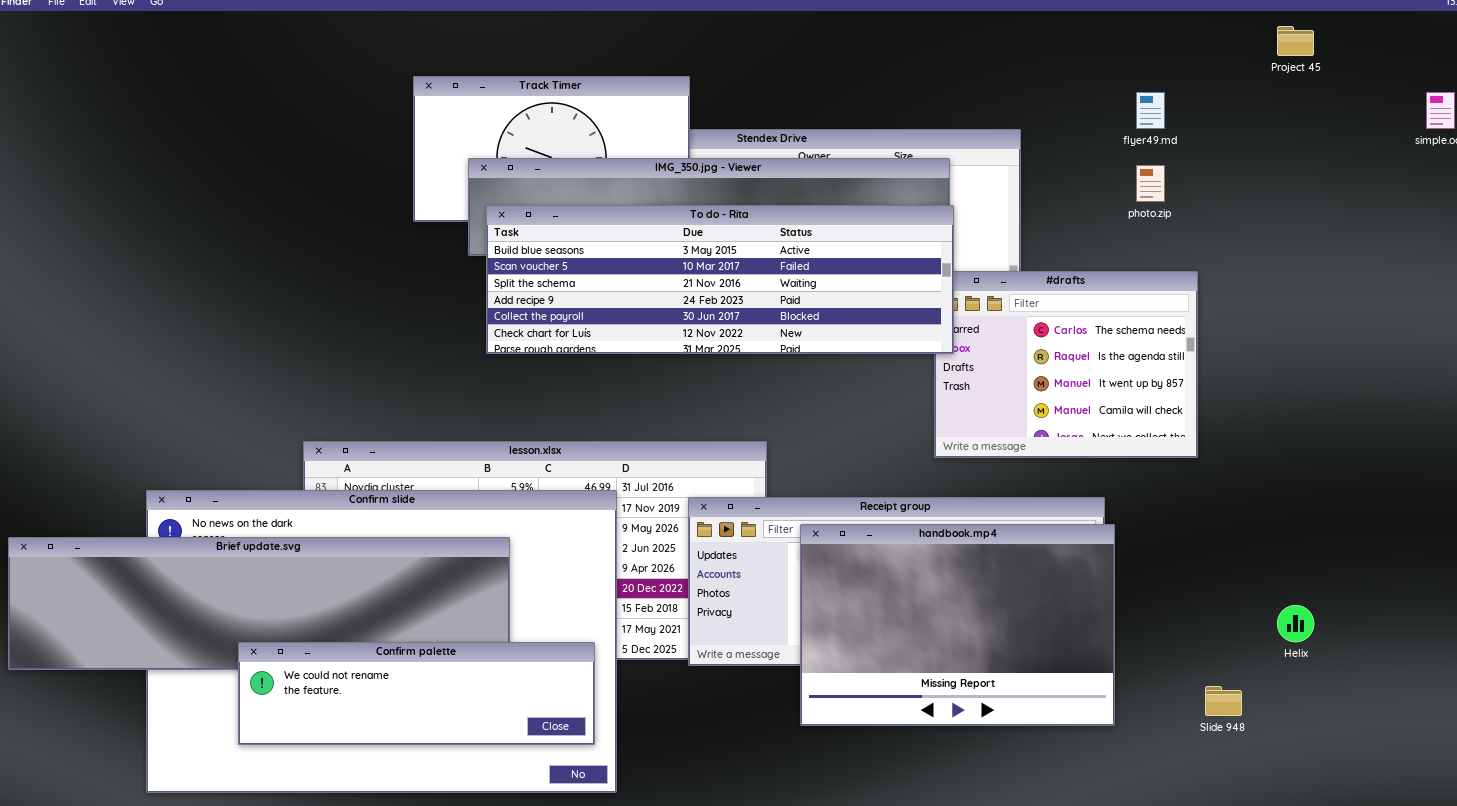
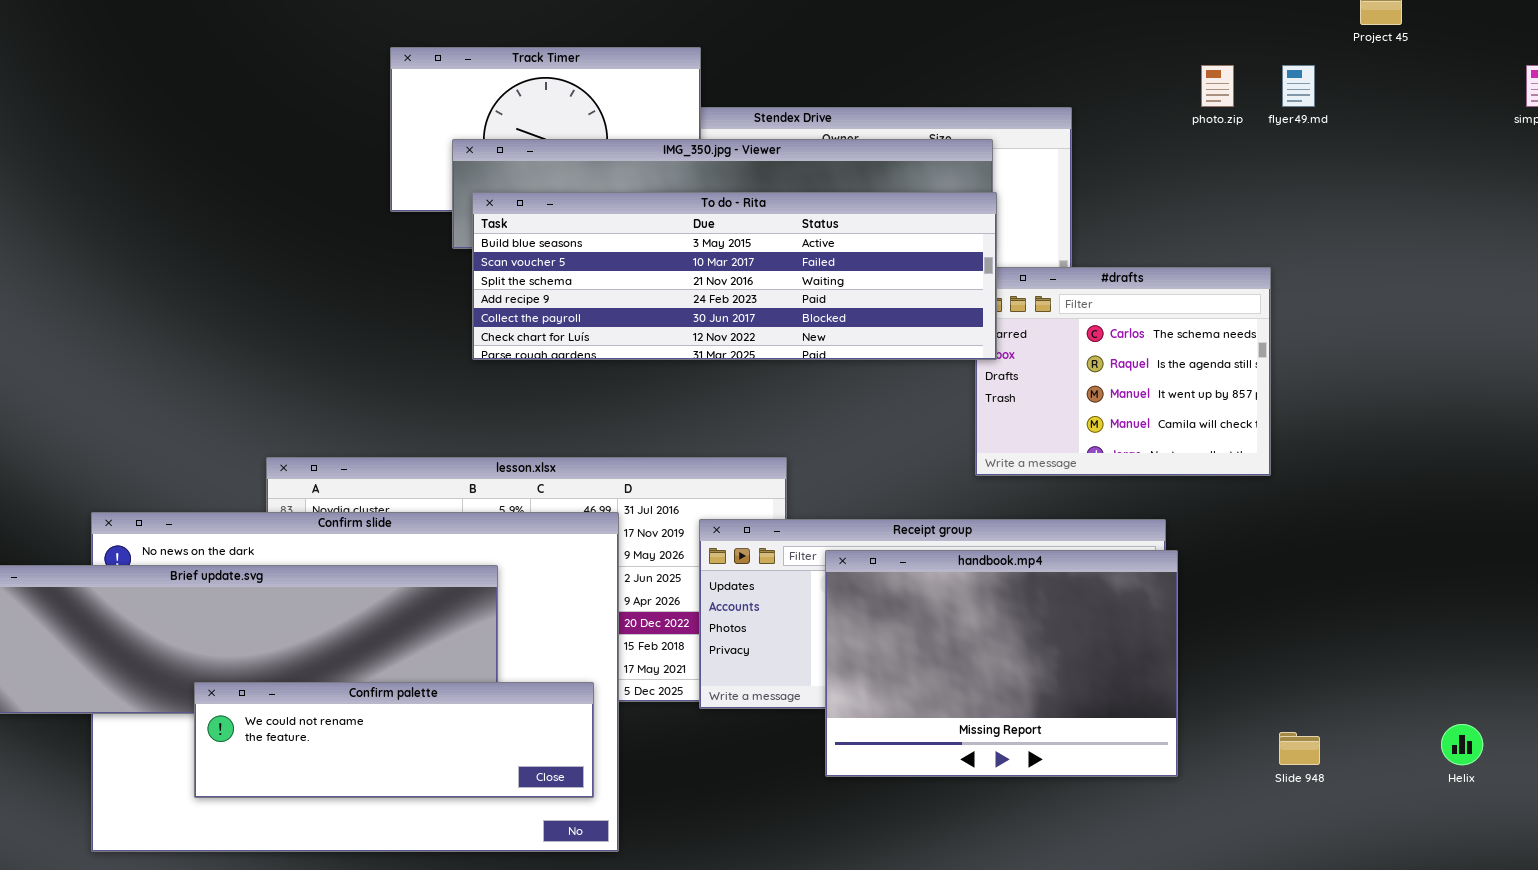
flyer49.md: [1136,92,1165,129] -> [1282,65,1315,107], moved
photo.zip: [1136,165,1165,202] -> [1201,65,1234,107], moved
Helix: [1277,605,1314,642] -> [1441,724,1483,765], moved

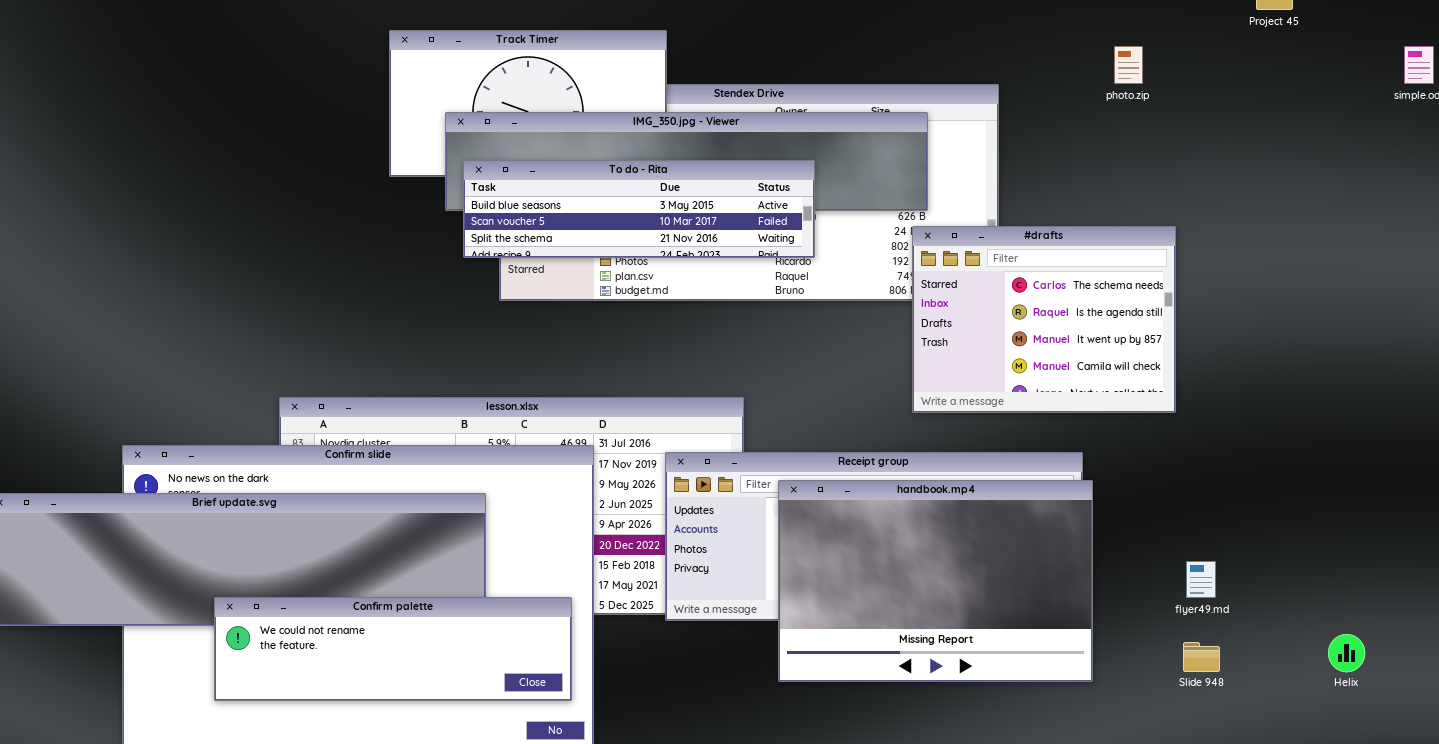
flyer49.md: [1282,65,1315,107] -> [1186,561,1216,598], moved
To do - Rita: [472,192,997,360] -> [463,160,815,258], resized

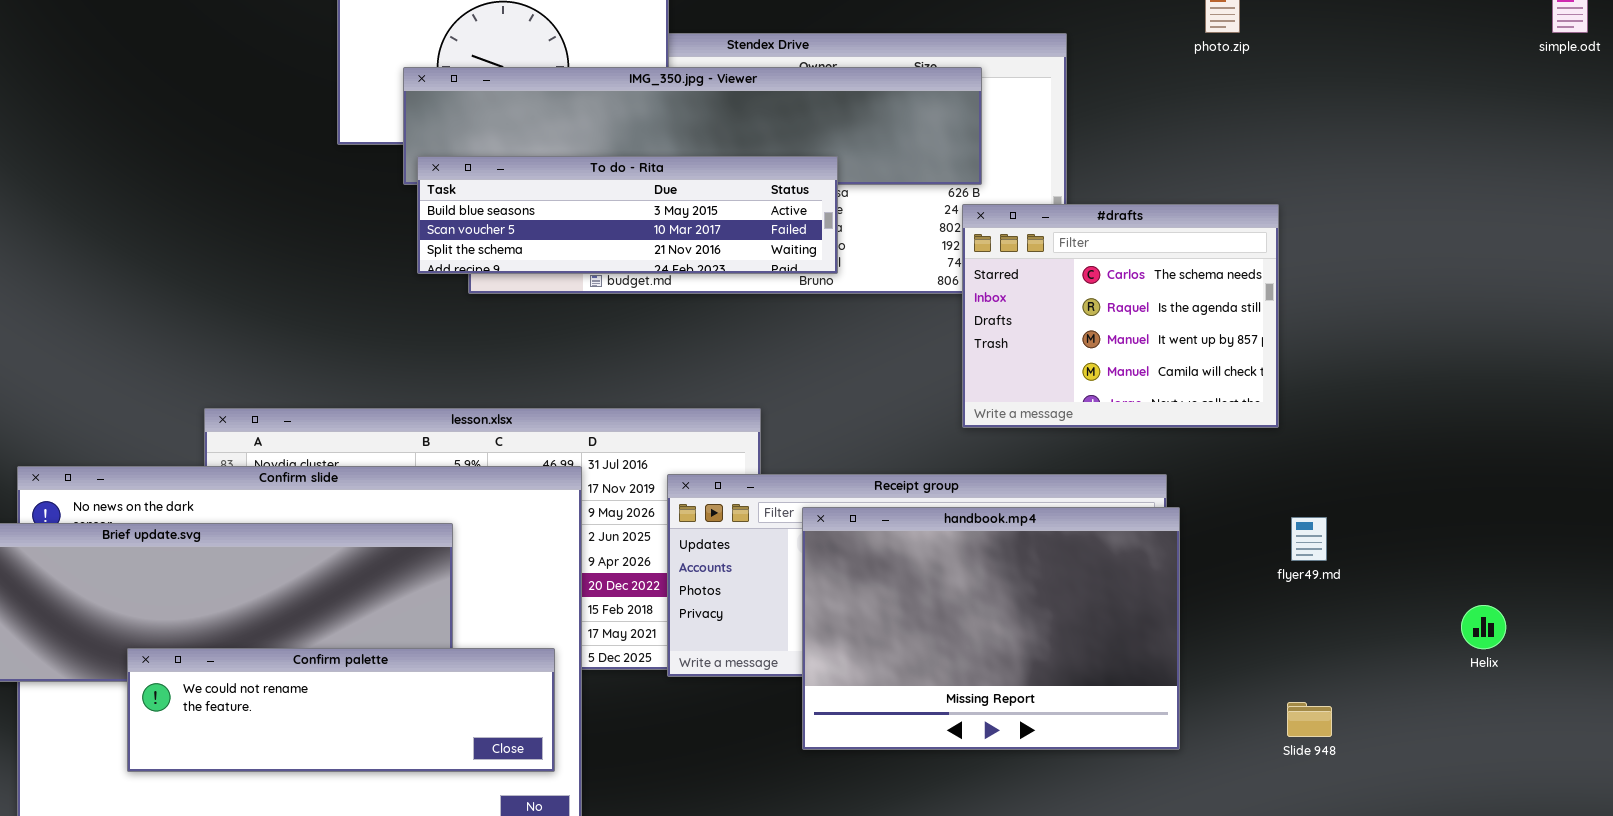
To do - Rita: [463,160,815,258] -> [417,156,838,274], moved
flyer49.md: [1186,561,1216,598] -> [1291,517,1327,561], moved
Helix: [1328,634,1365,672] -> [1461,605,1506,649], moved

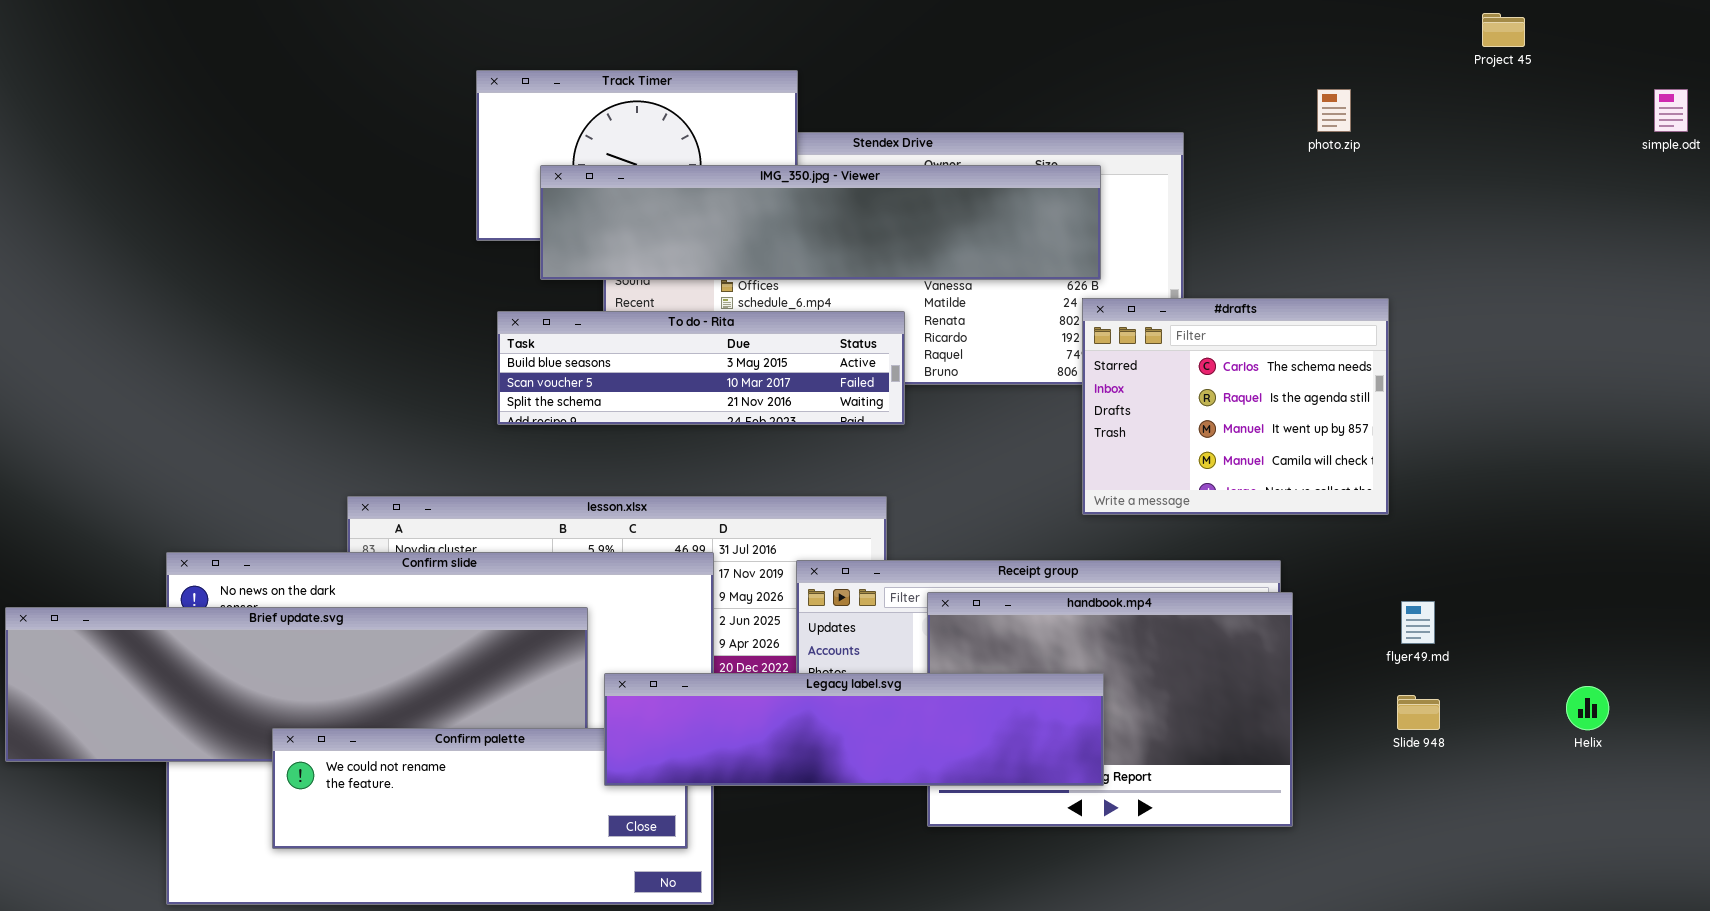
To do - Rita: [417,156,838,274] -> [497,311,905,425], moved
Legacy label.svg: none -> [604,673,1104,786], opened
Slide 948: [1287,702,1332,737] -> [1397,695,1440,730], moved

